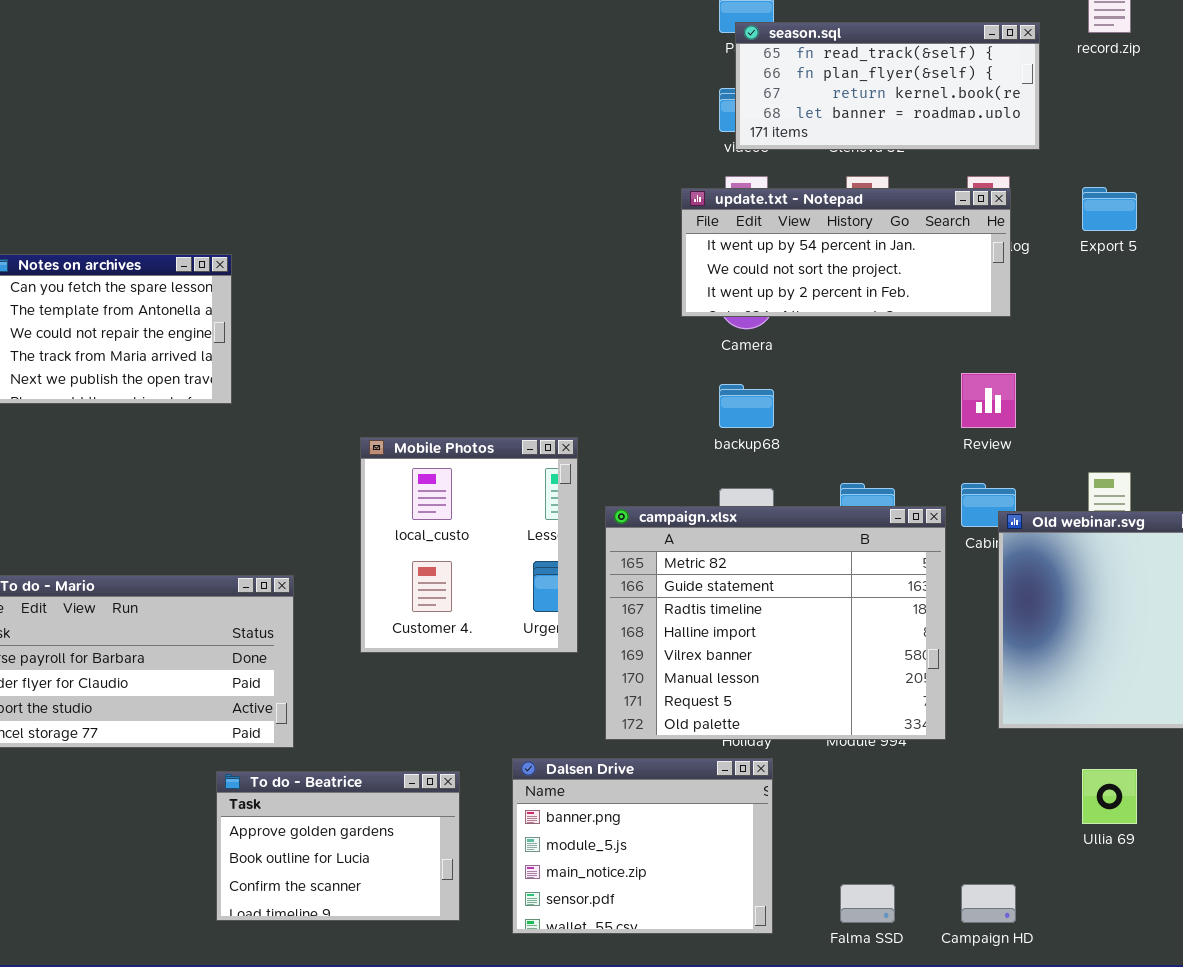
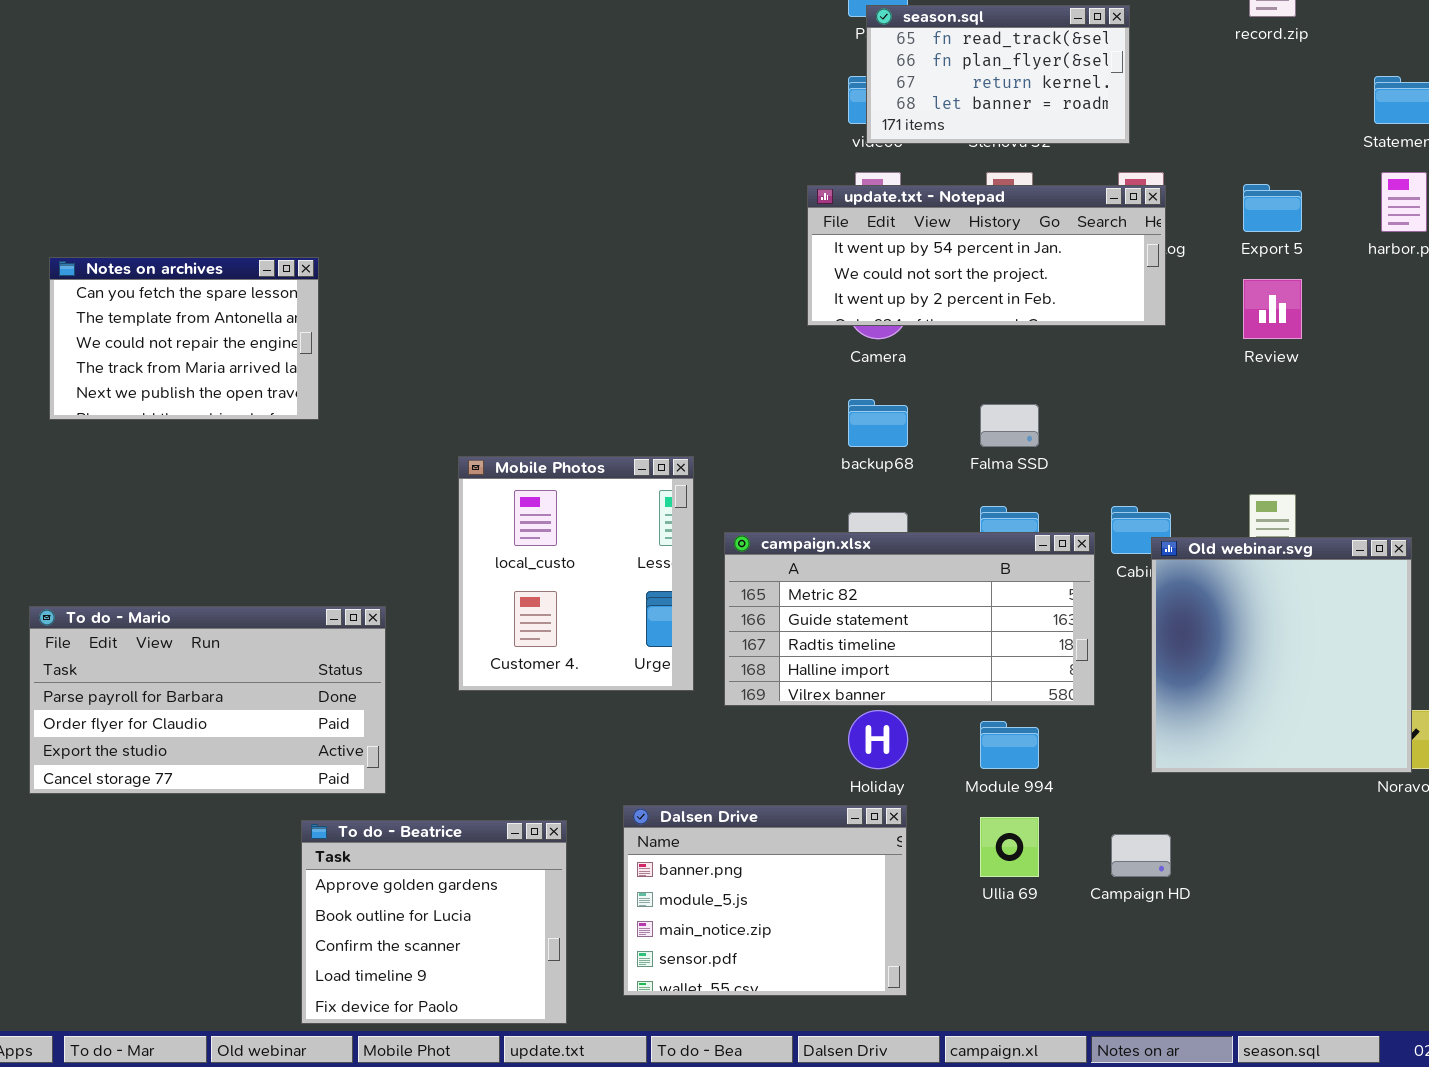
season.sql: [735,22,1040,150] -> [866,5,1130,144], resized
Review: [961,373,1016,428] -> [1243,279,1302,339], moved
campaign.xlsx: [605,506,946,740] -> [724,532,1095,706], resized
Ullia 69: [1082,769,1137,824] -> [980,817,1039,877], moved
To do - Beatrice: [216,771,460,921] -> [301,820,567,1024], resized
Falma SSD: [840,884,895,923] -> [980,404,1039,447], moved
Campaign HD: [961,884,1016,923] -> [1111,834,1171,877], moved

